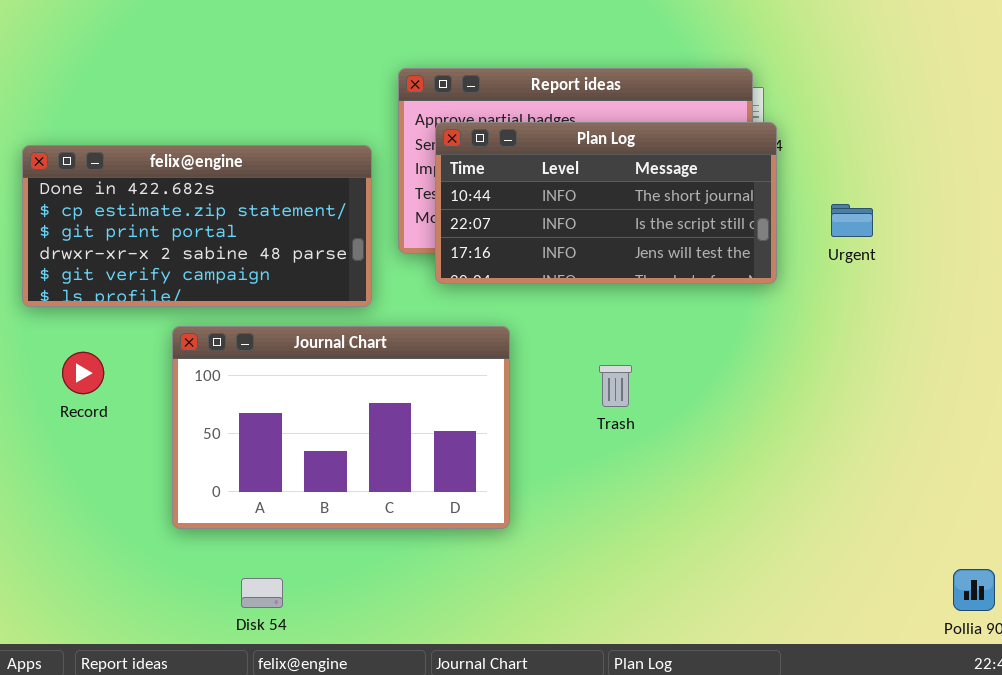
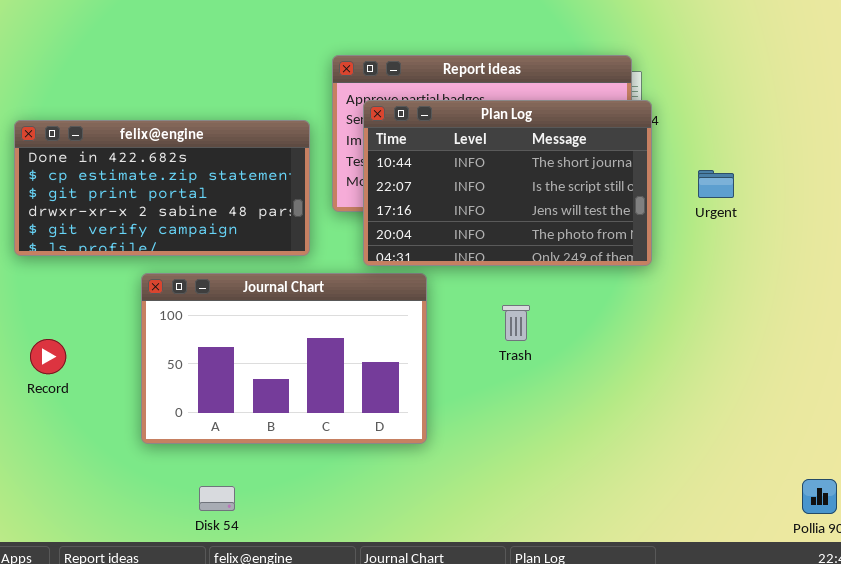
Plan Log: [435,122,777,284] -> [363,100,652,266], resized
Record: [62,352,104,394] -> [30,339,66,374], moved

